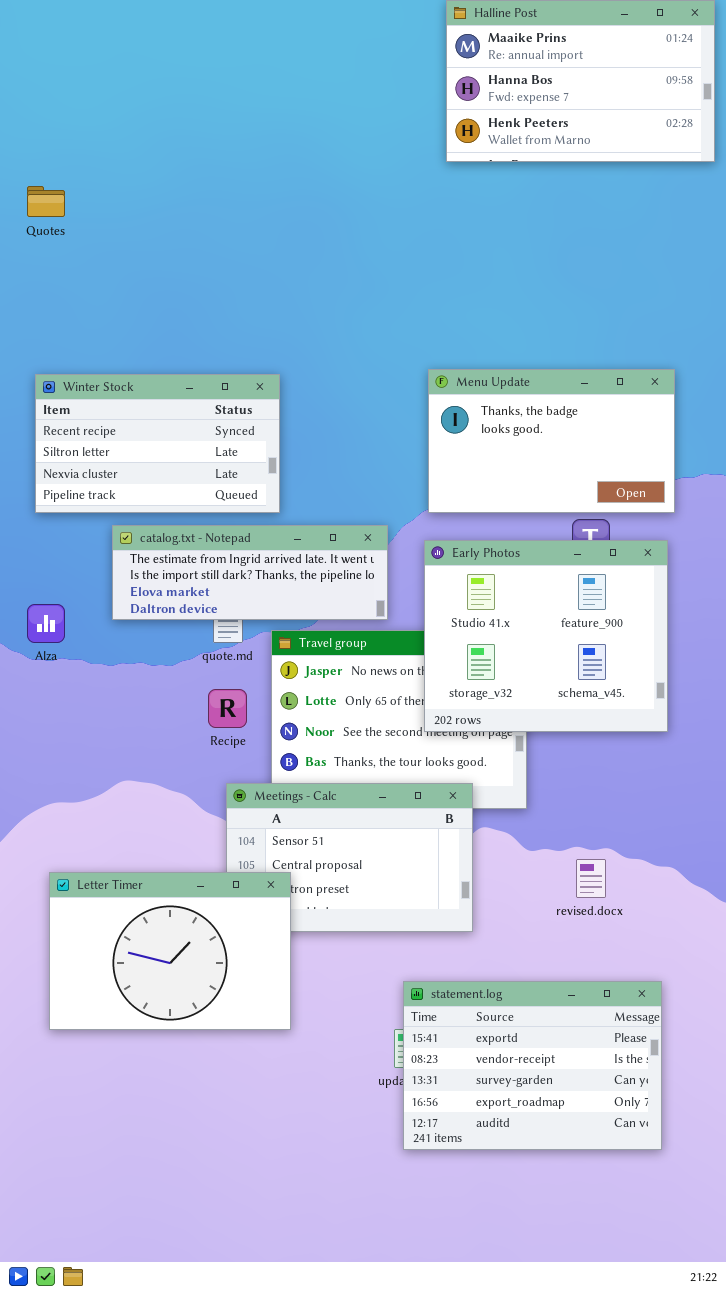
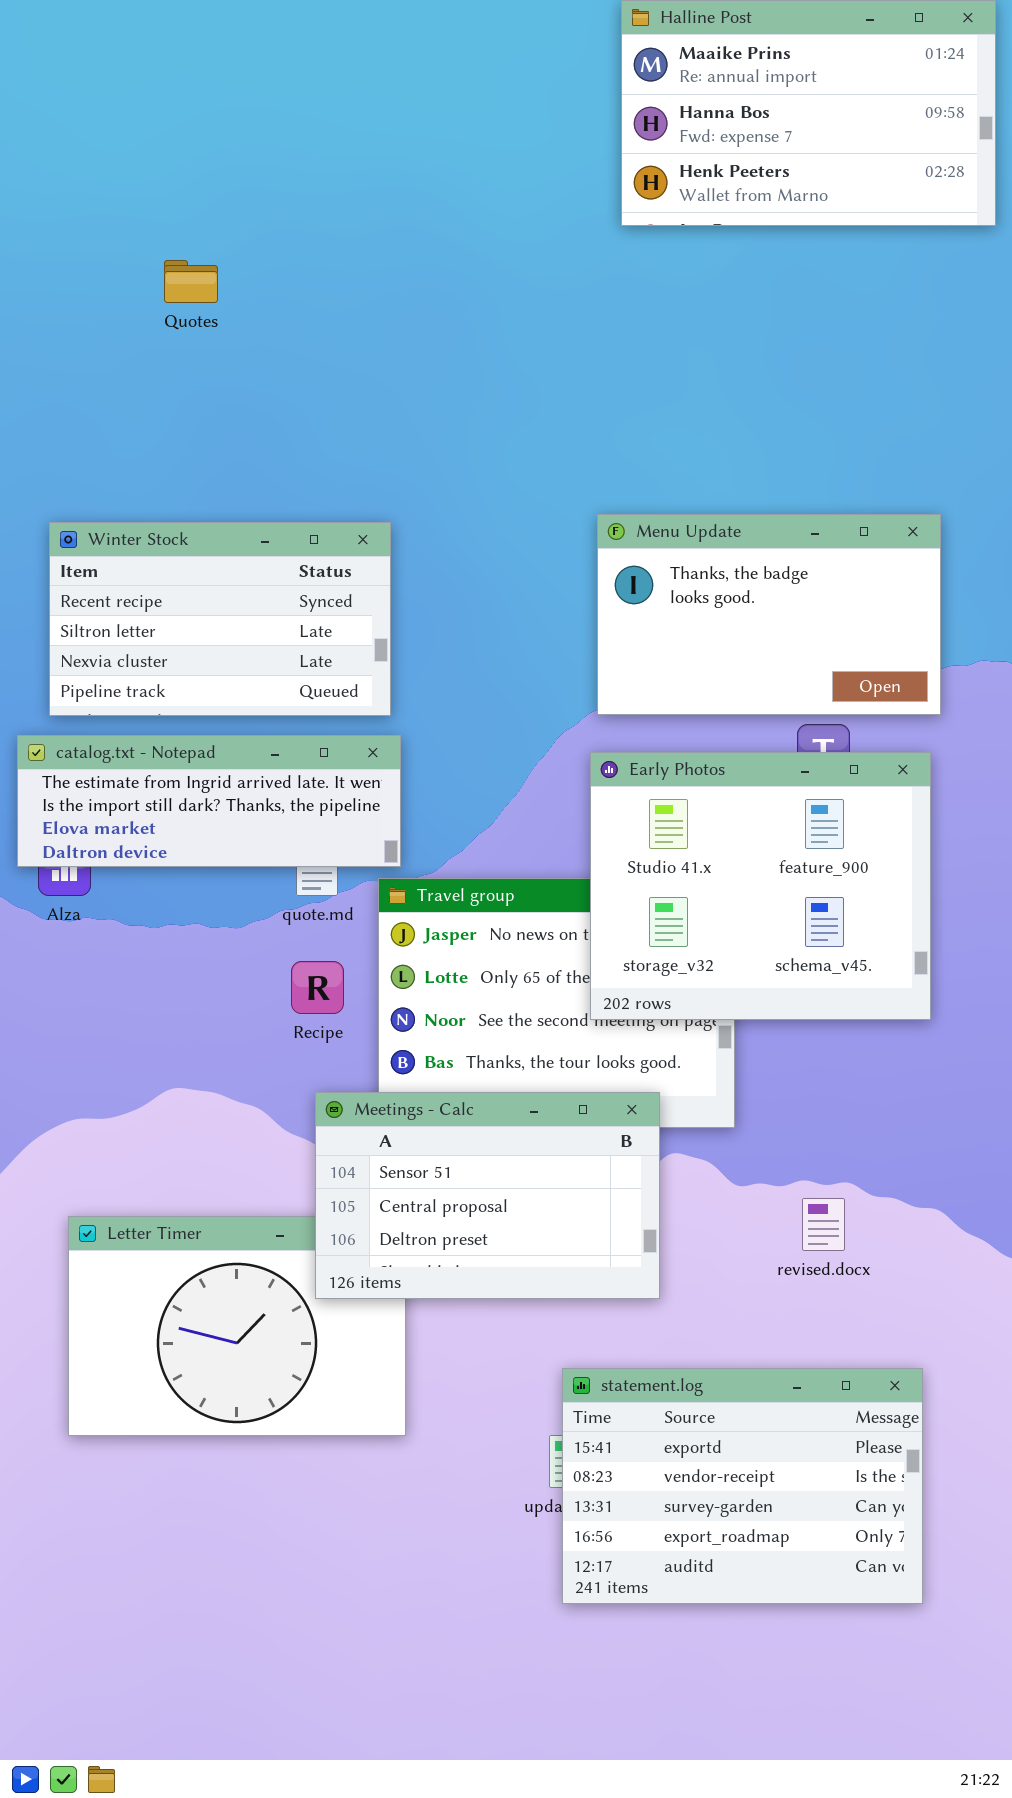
Quotes: [27,186,65,217] -> [164,260,218,303], moved
catalog.txt - Notepad: [112,525,388,620] -> [17,735,401,867], moved
Meetings - Calc: [226,783,473,932] -> [315,1092,660,1299], raised

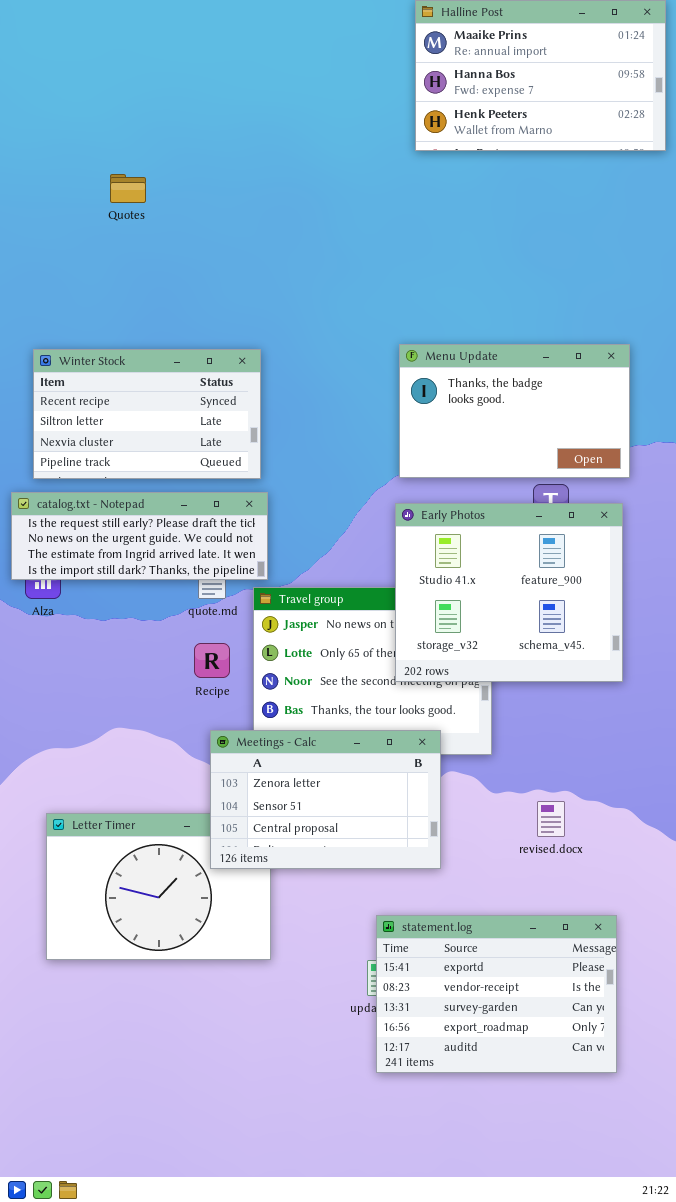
catalog.txt - Notepad: [17,735,401,867] -> [11,492,268,580], scrolled up 2 rows
Meetings - Calc: [315,1092,660,1299] -> [210,730,441,869], scrolled up 1 row

